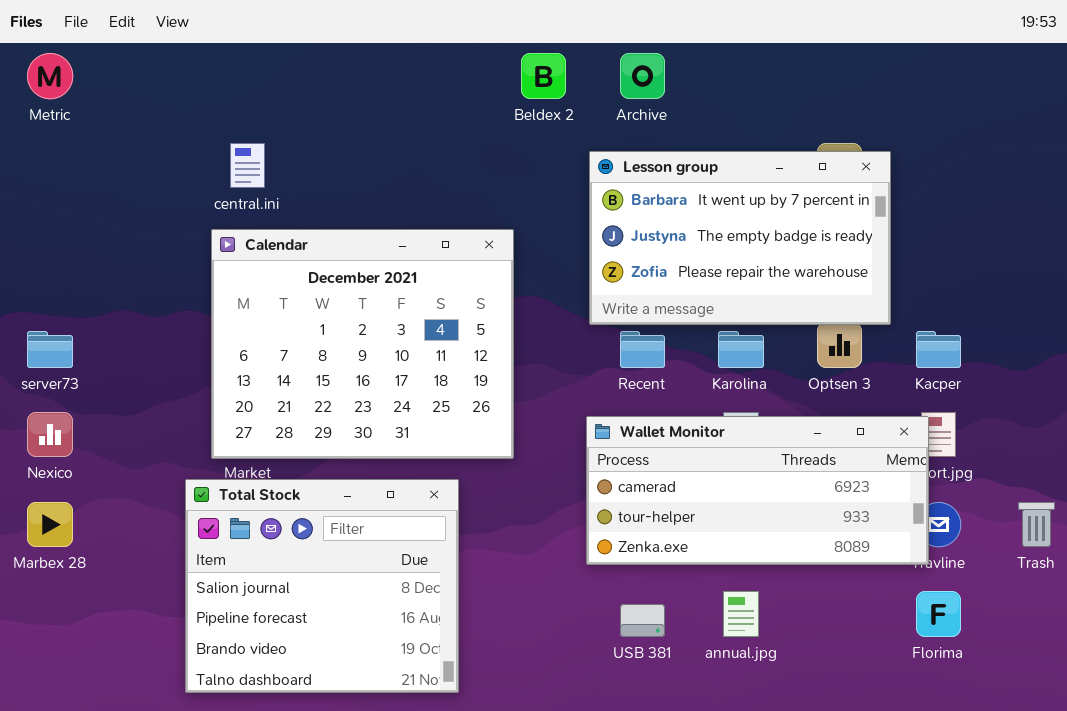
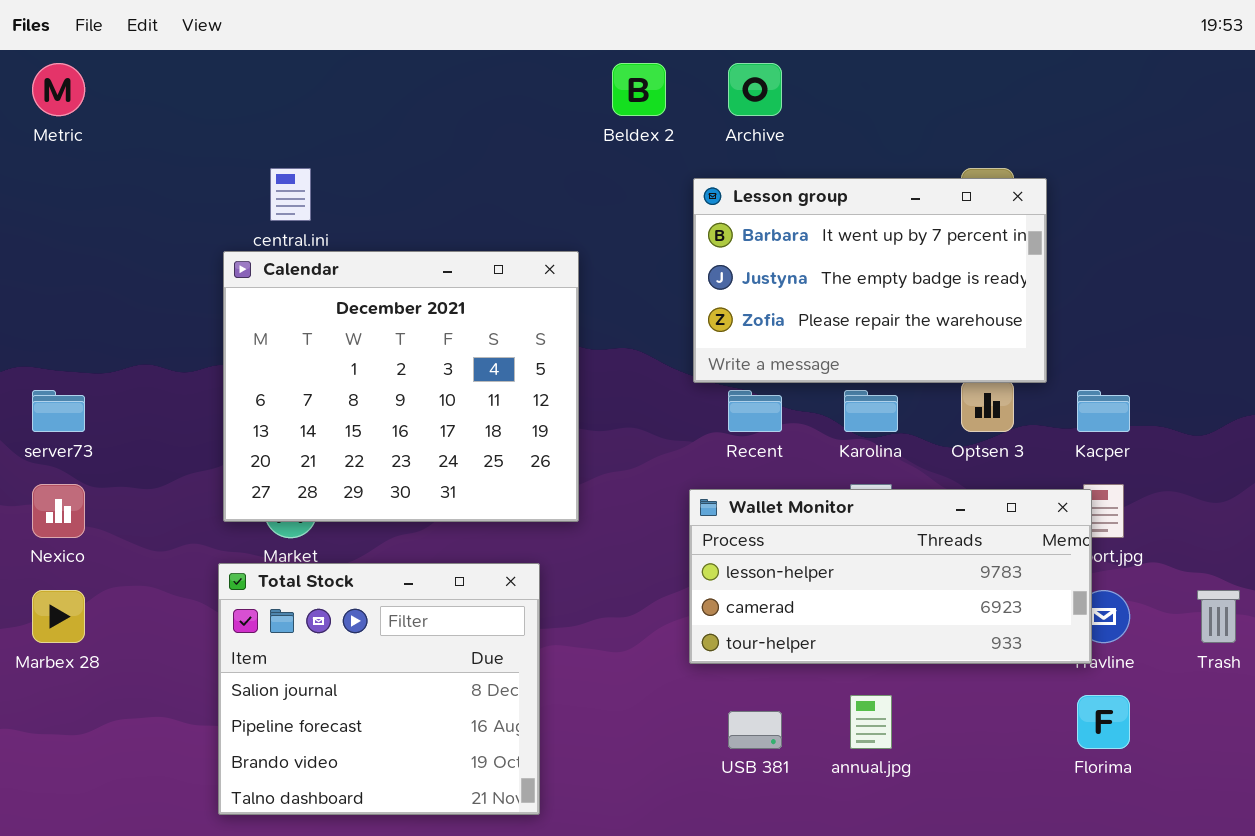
Calendar: [211,229,514,459] -> [223,251,579,522], moved
Wallet Monitor: [586,416,929,565] -> [689,489,1092,664], scrolled up 1 row

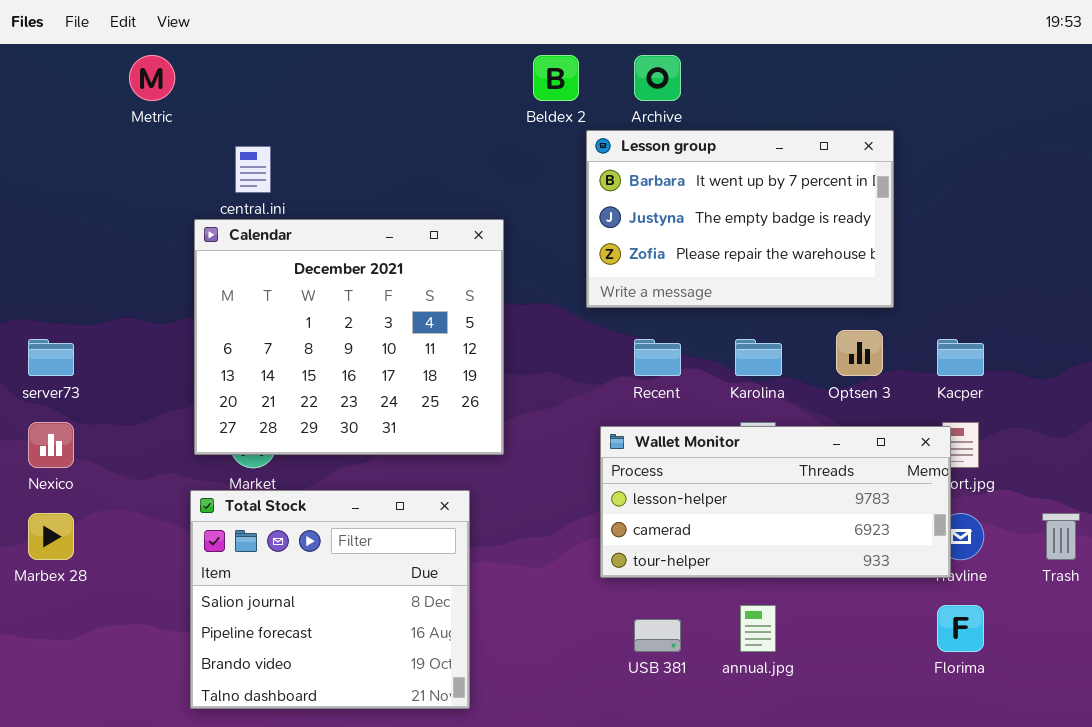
Metric: [32,63,85,116] -> [129,55,175,101], moved
Lesson group: [693,178,1047,383] -> [586,130,894,308], moved

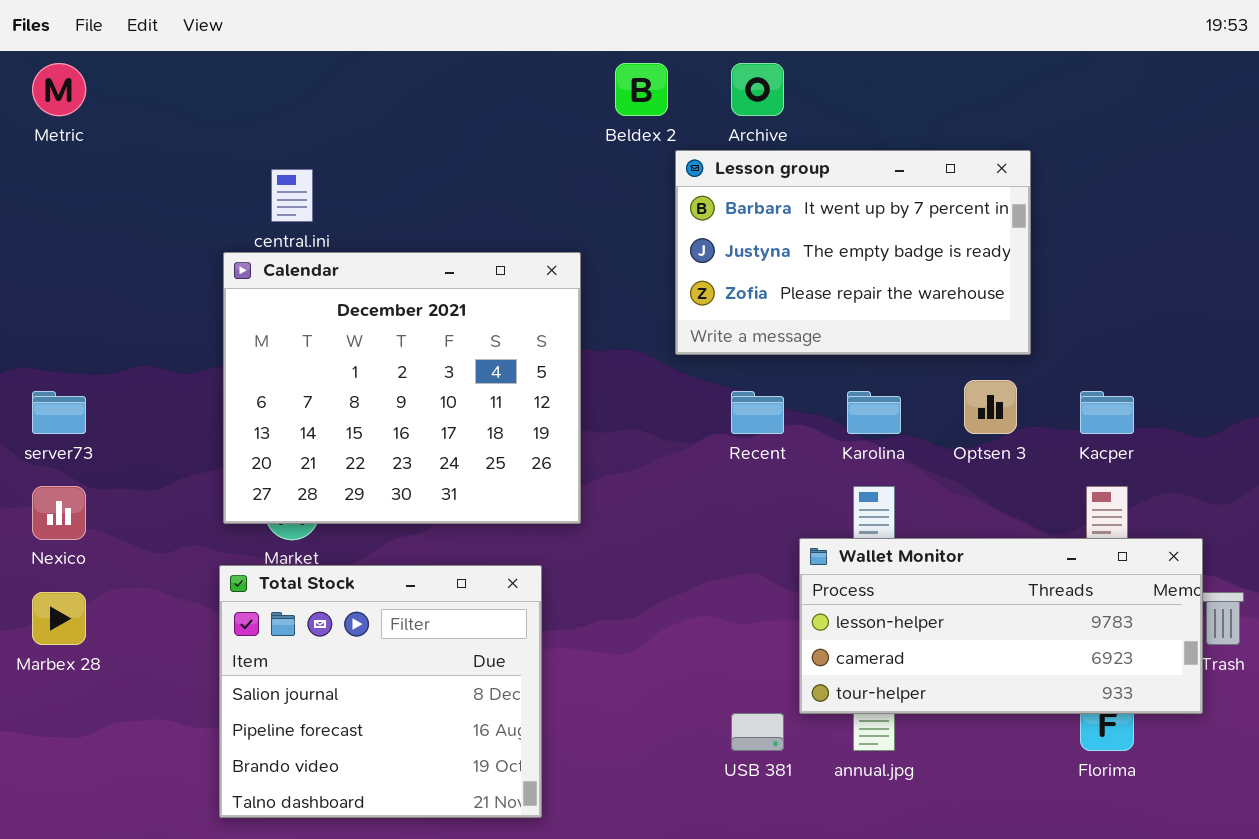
Metric: [129,55,175,101] -> [32,63,86,116], moved
Wallet Monitor: [600,426,951,578] -> [799,538,1203,714], moved

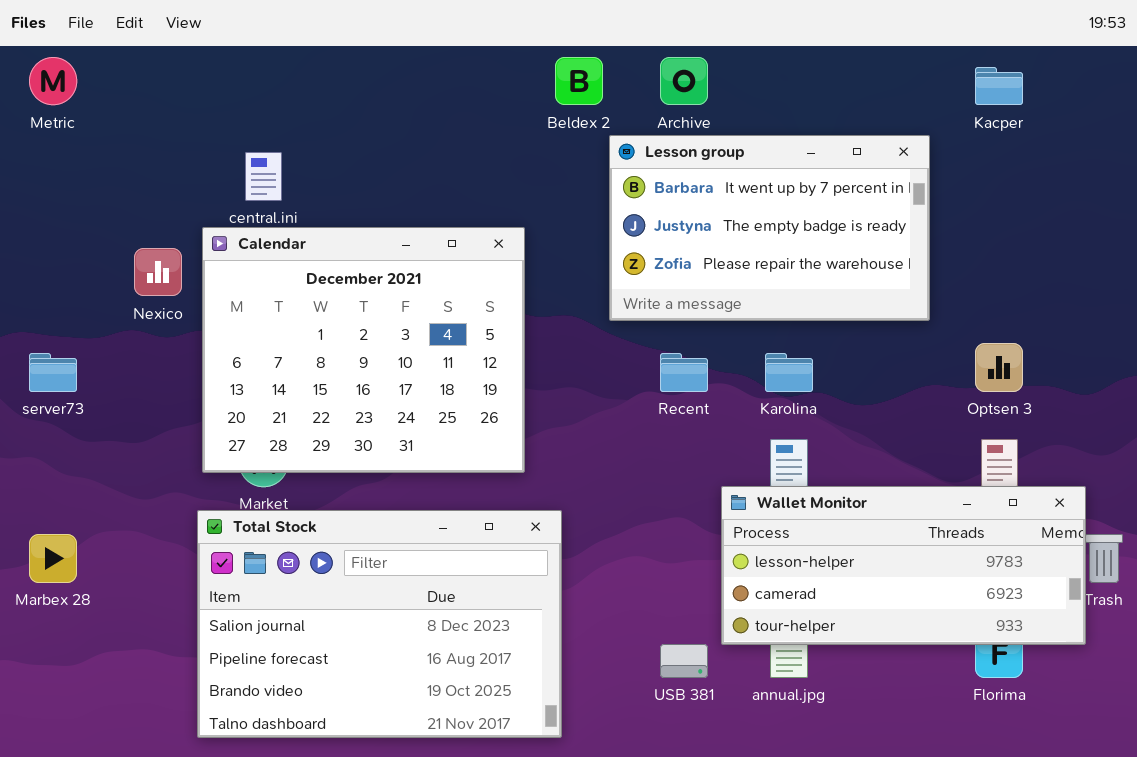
Optsen 3: [964,380,1017,434] -> [975,343,1023,392], moved
Kacper: [1080,391,1134,434] -> [975,67,1023,105], moved
Nexico: [32,486,86,540] -> [134,248,182,296], moved
Total Stock: [219,565,542,818] -> [197,510,562,738], resized

